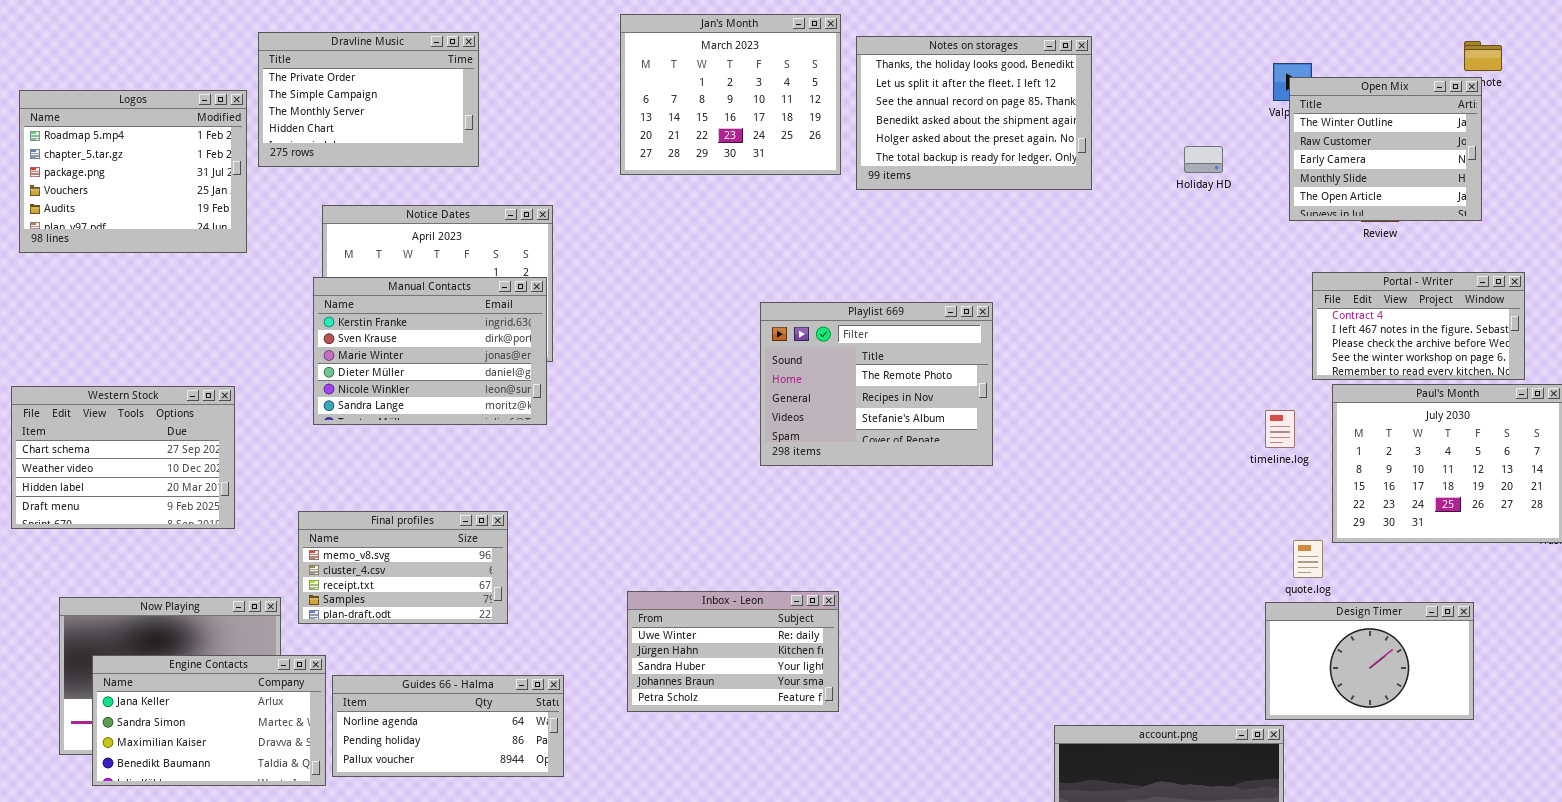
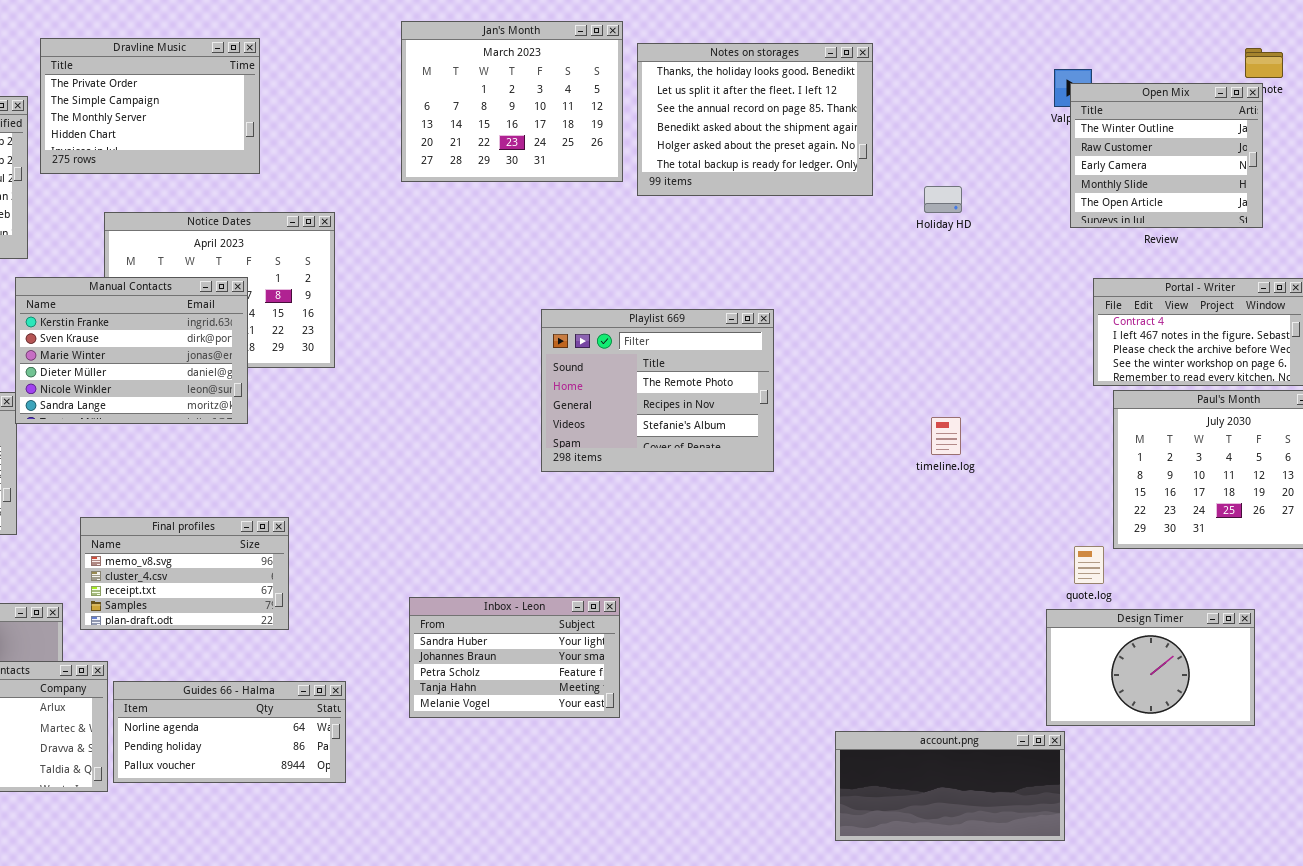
Holiday HD: [1184,146,1223,173] -> [924,186,962,213], moved
Manual Contacts: [313,277,547,425] -> [15,277,248,424], moved
timeline.log: [1265,410,1295,448] -> [931,417,961,455], moved
Inbox - Leon: [627,591,839,712] -> [409,597,620,718], scrolled down 2 rows

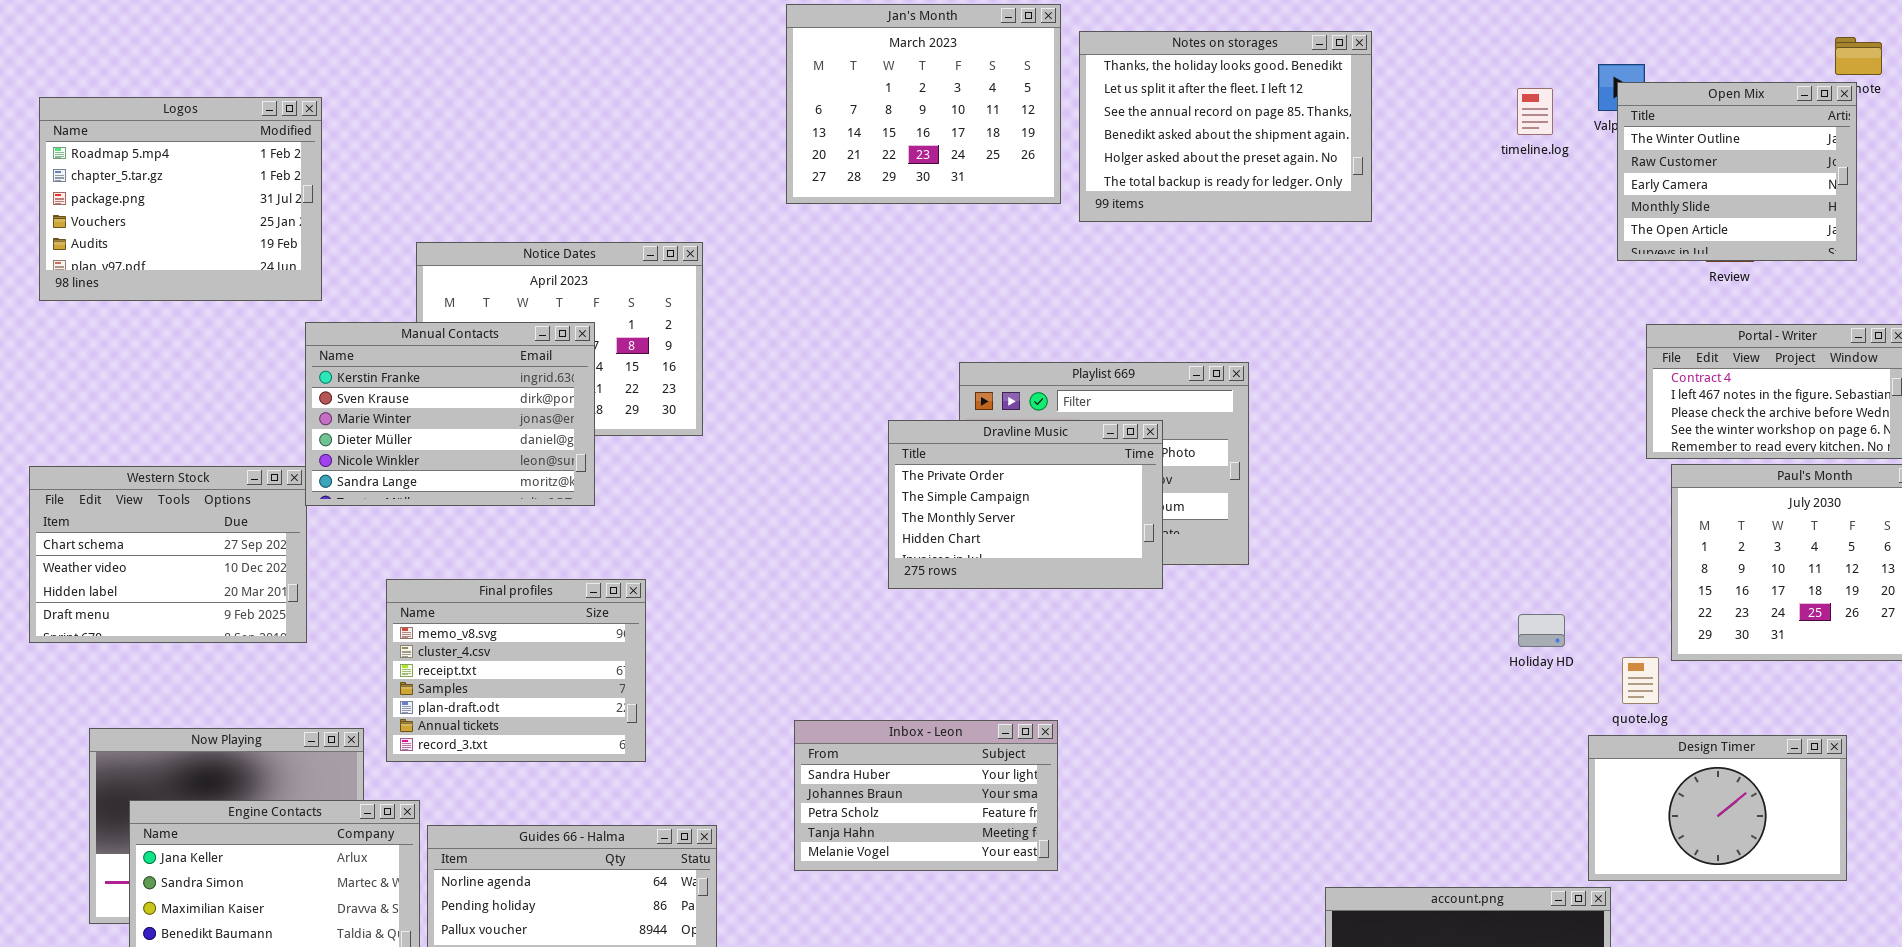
Dravline Music: [40,38,260,174] -> [888,420,1163,589], moved
Holiday HD: [924,186,962,213] -> [1518,614,1565,647], moved
timeline.log: [931,417,961,455] -> [1517,88,1553,135], moved
Final profiles: [80,517,289,630] -> [386,579,646,762], resized

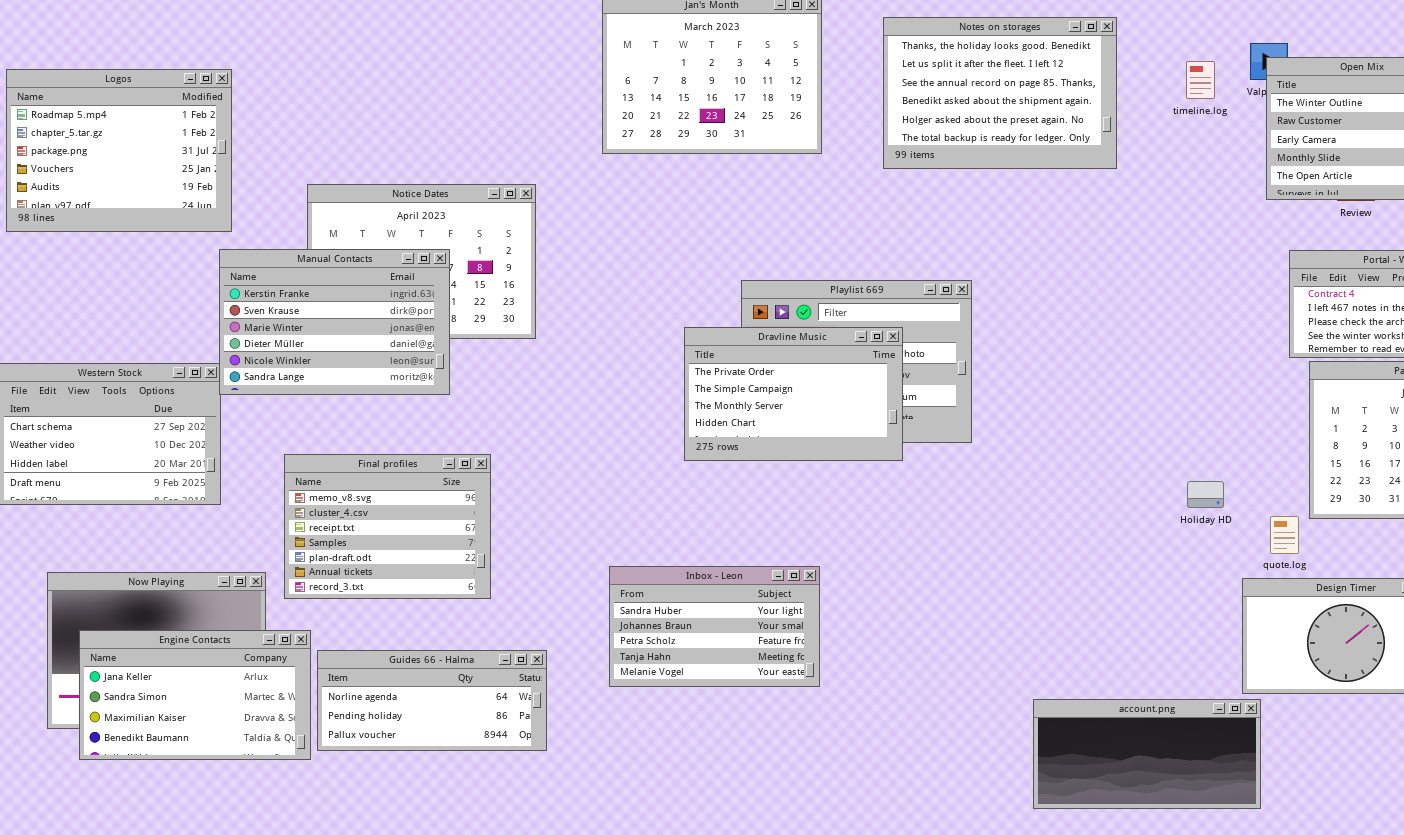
Notes on storages: [1079,31,1372,222] -> [883,17,1117,169], moved

